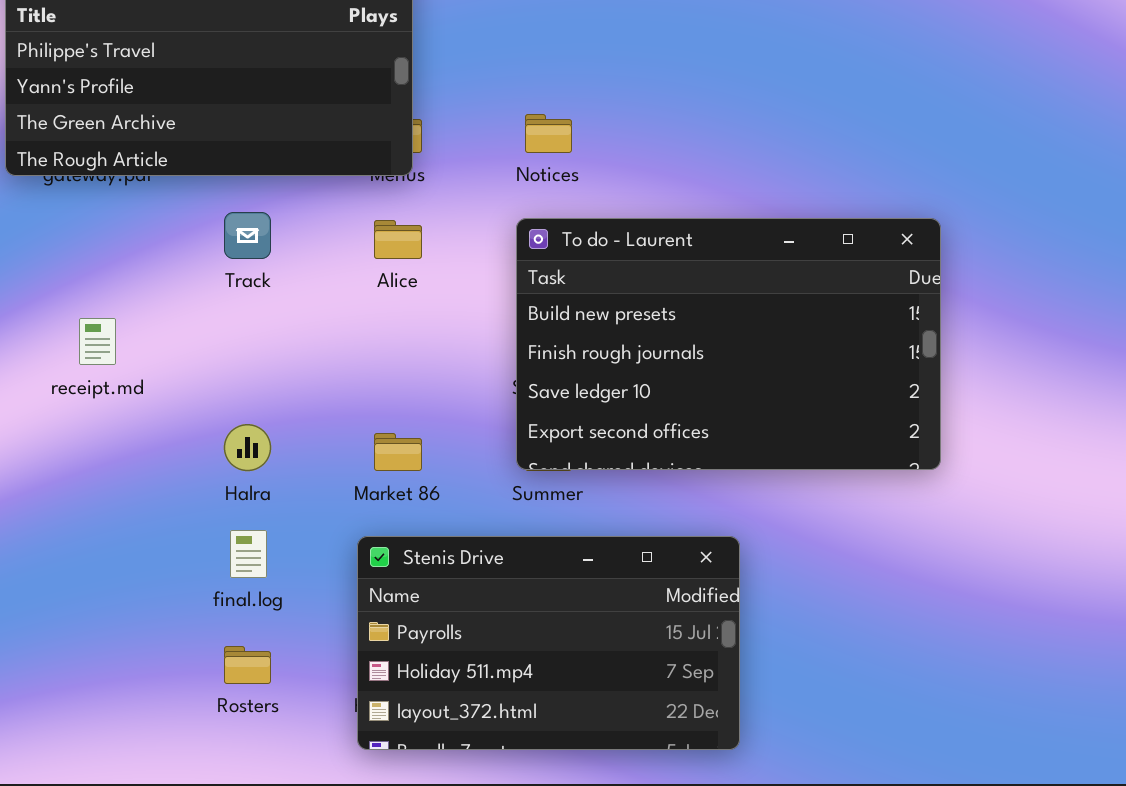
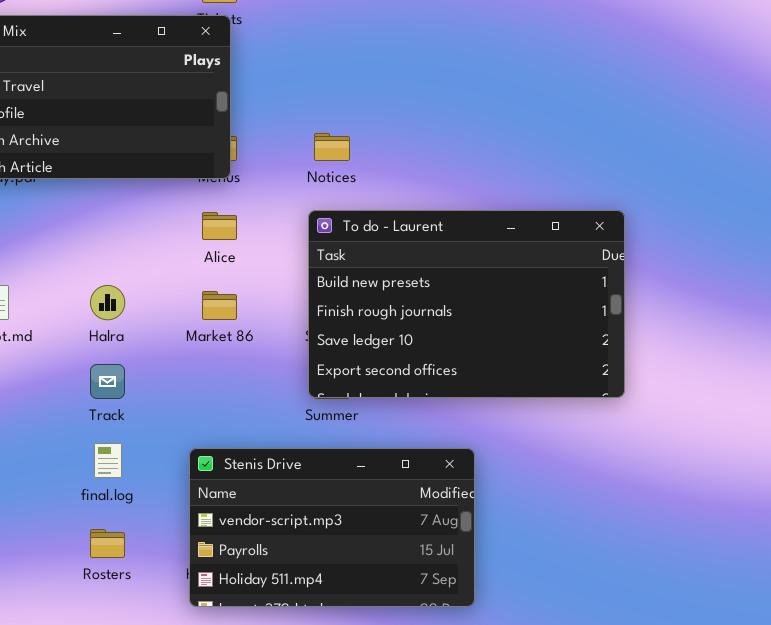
Track: [224,212,271,259] -> [90,364,125,399], moved
Halra: [224,424,271,471] -> [90,285,125,320], moved
Market 86: [374,433,422,471] -> [202,291,237,320], moved
Stenis Drive: [357,536,740,750] -> [189,448,475,607], scrolled up 1 row

